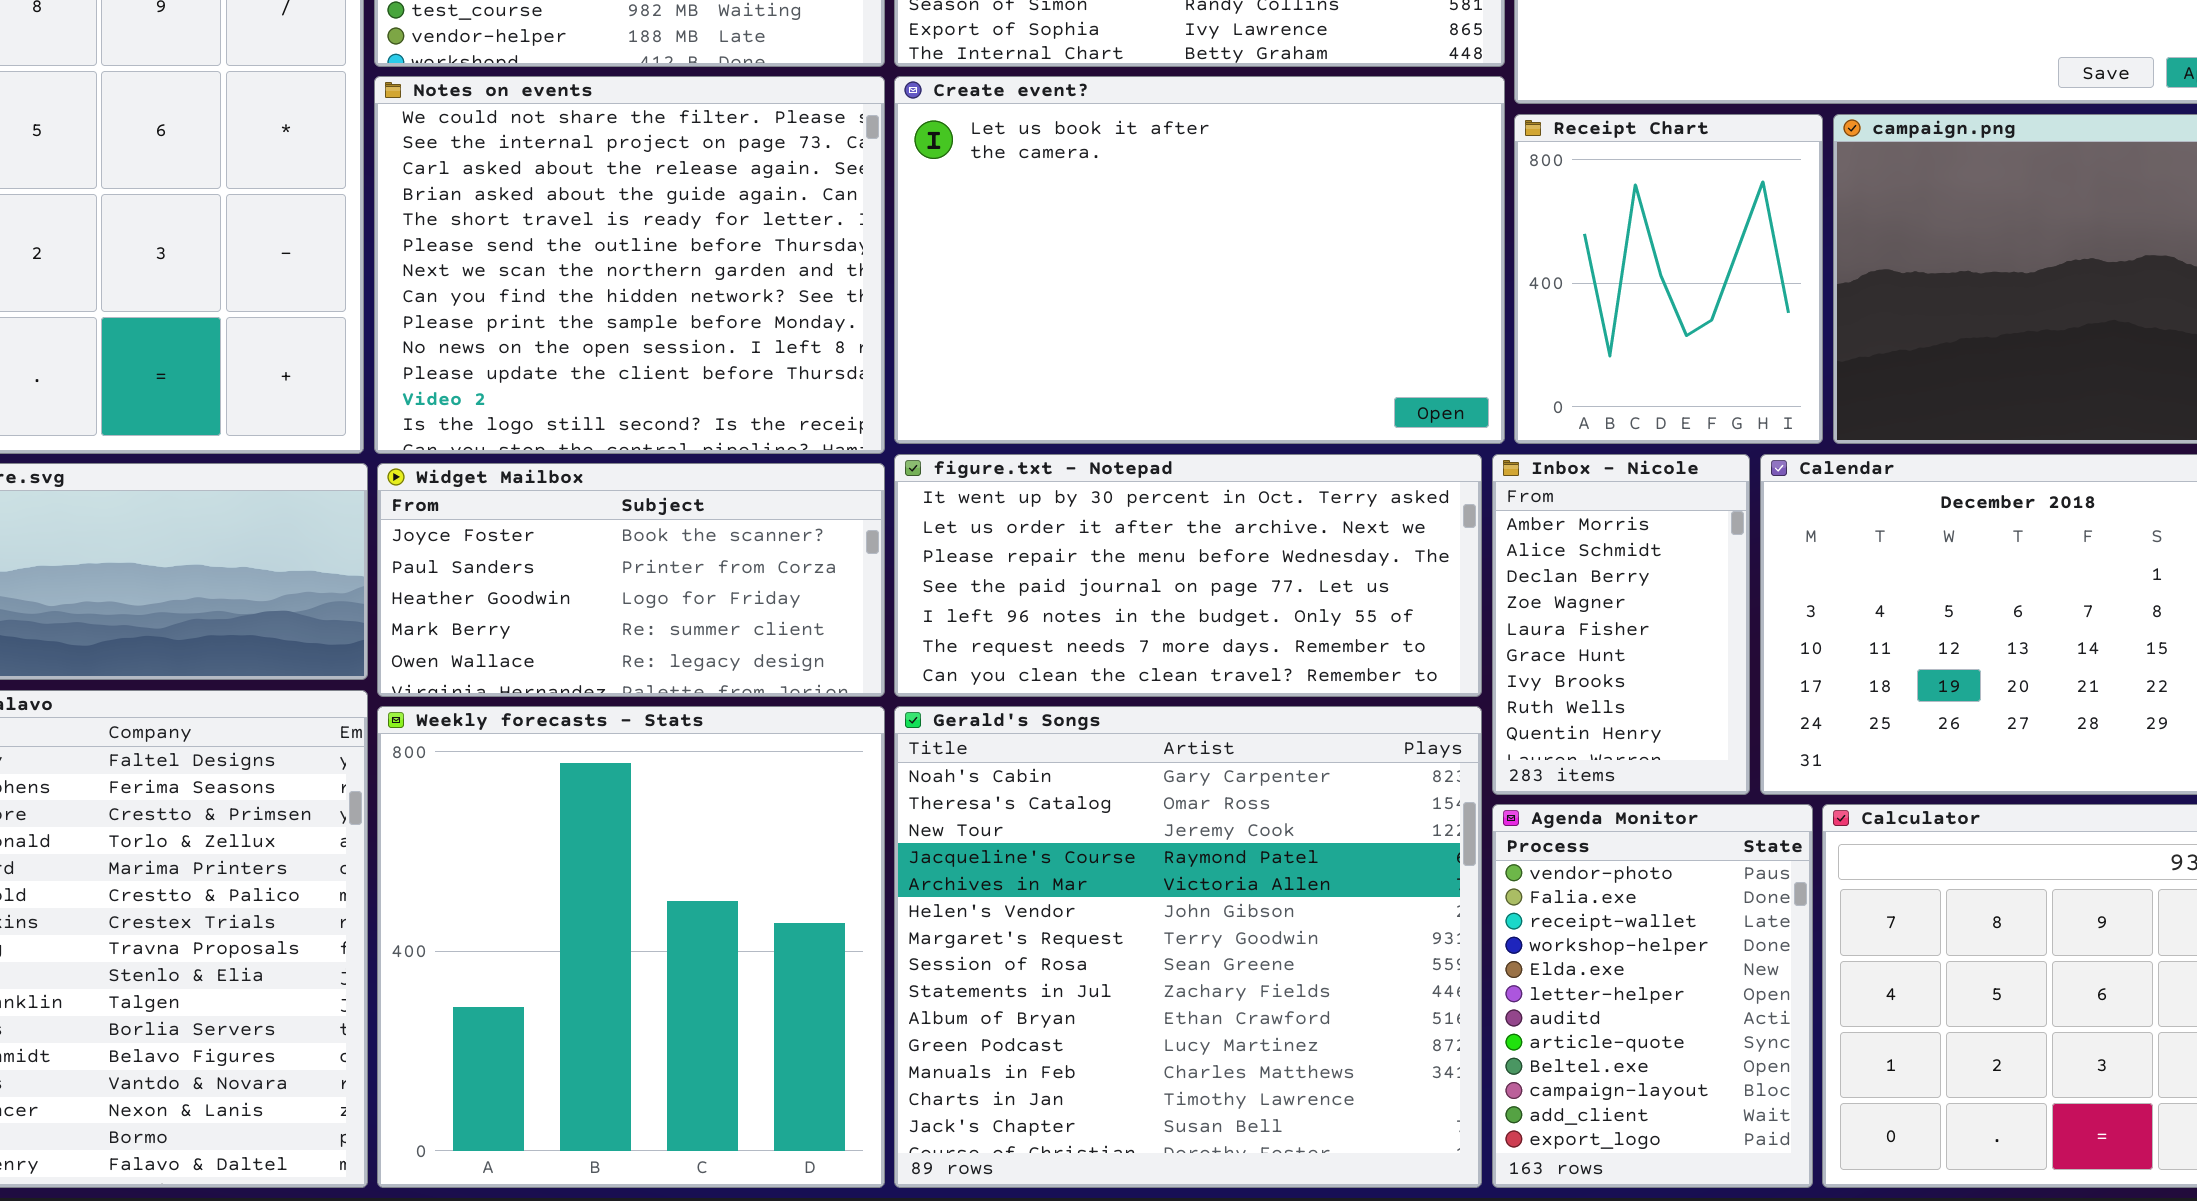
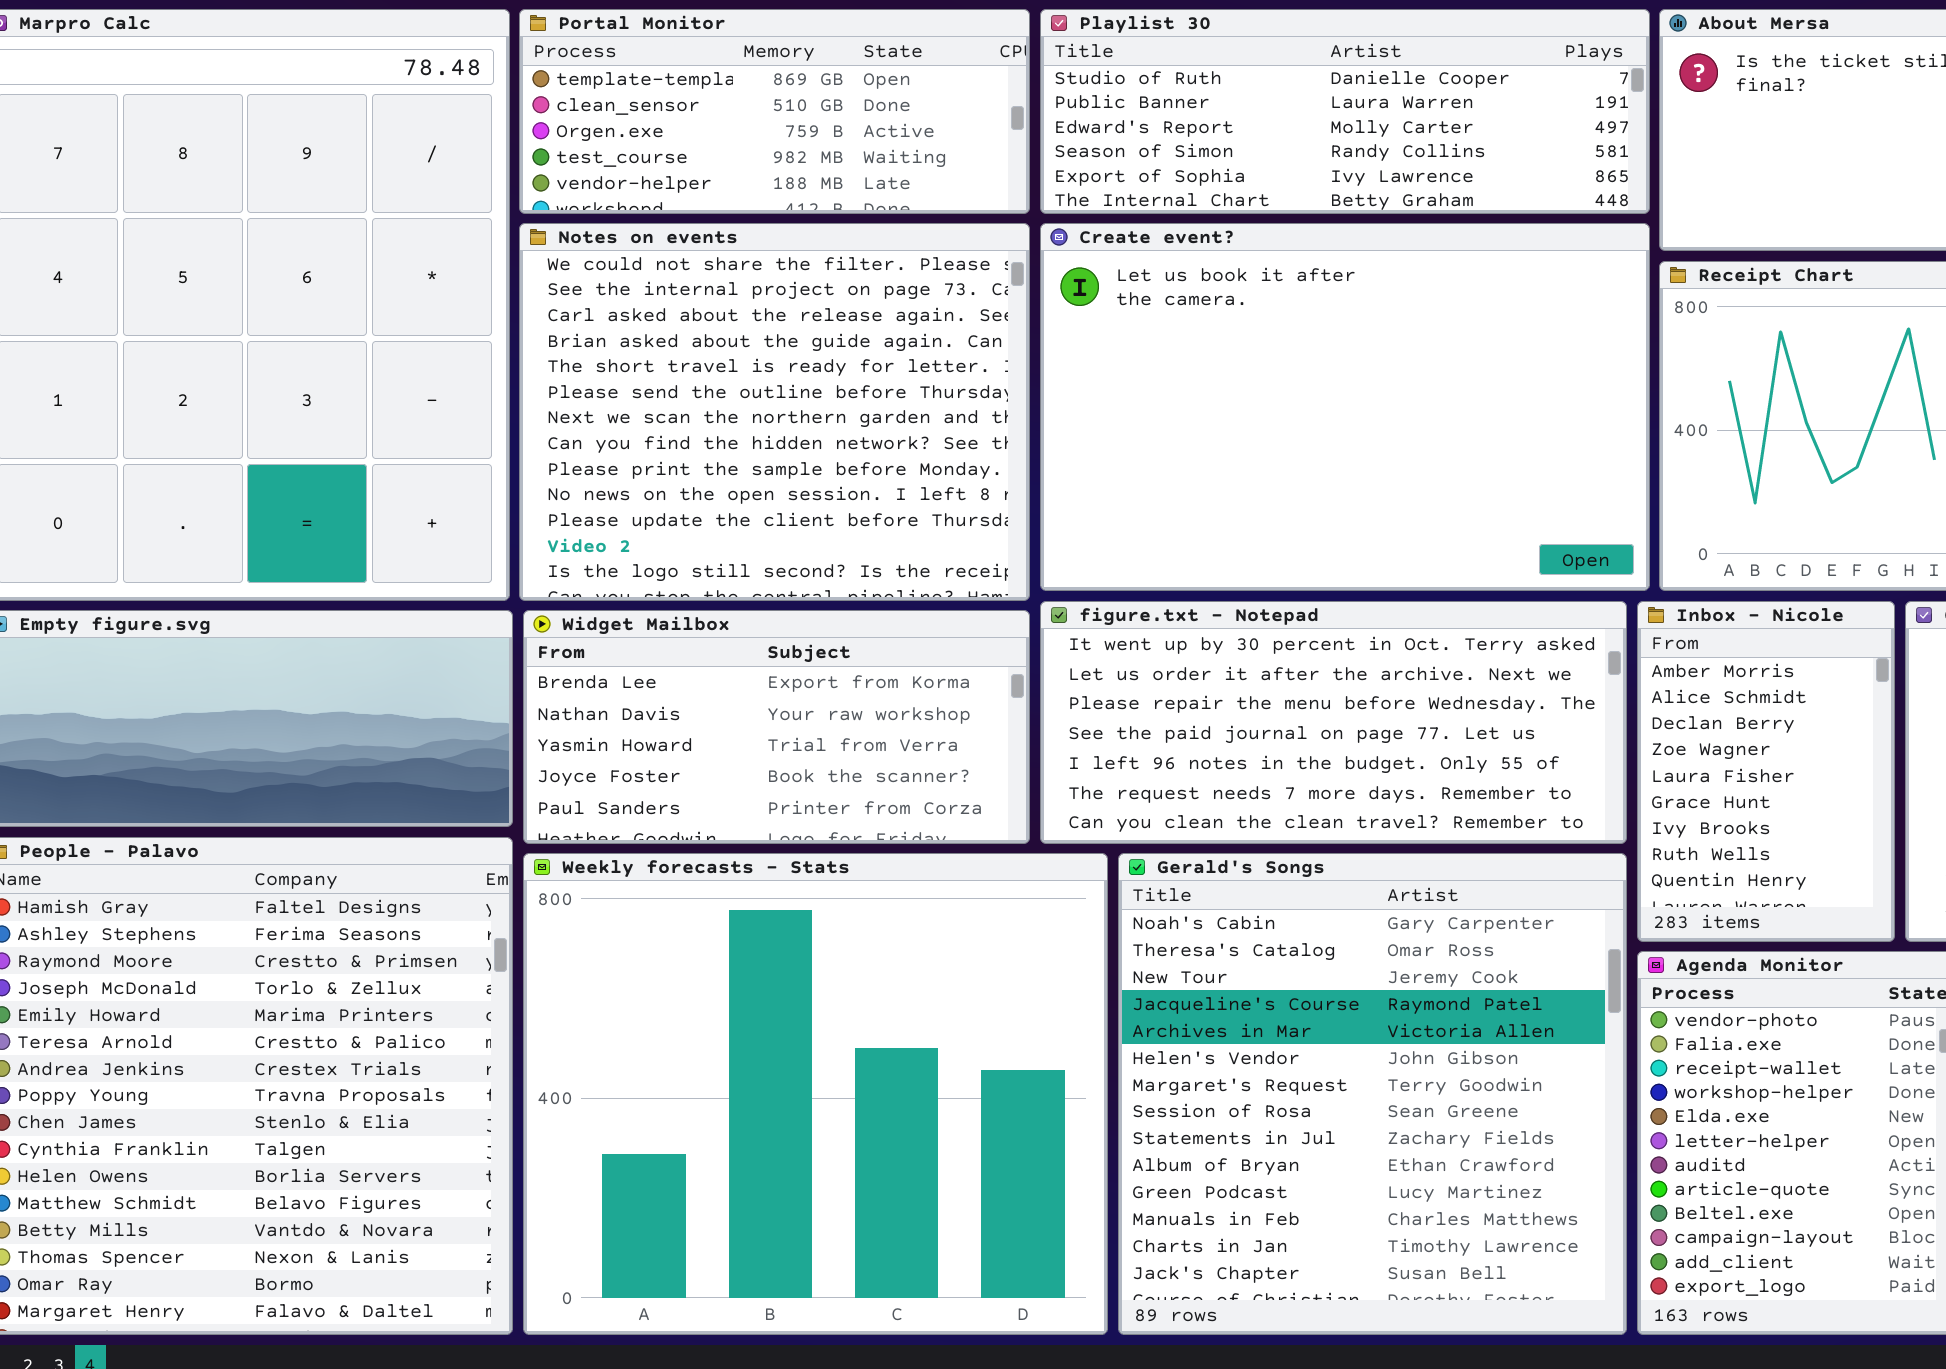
Widget Mailbox: [377,463,885,697] -> [523,610,1030,844], scrolled up 3 rows
Weekly forecasts - Stats: [377,706,885,1188] -> [523,853,1108,1335], resized
Gerald's Songs: [894,706,1482,1188] -> [1118,853,1627,1335], resized

